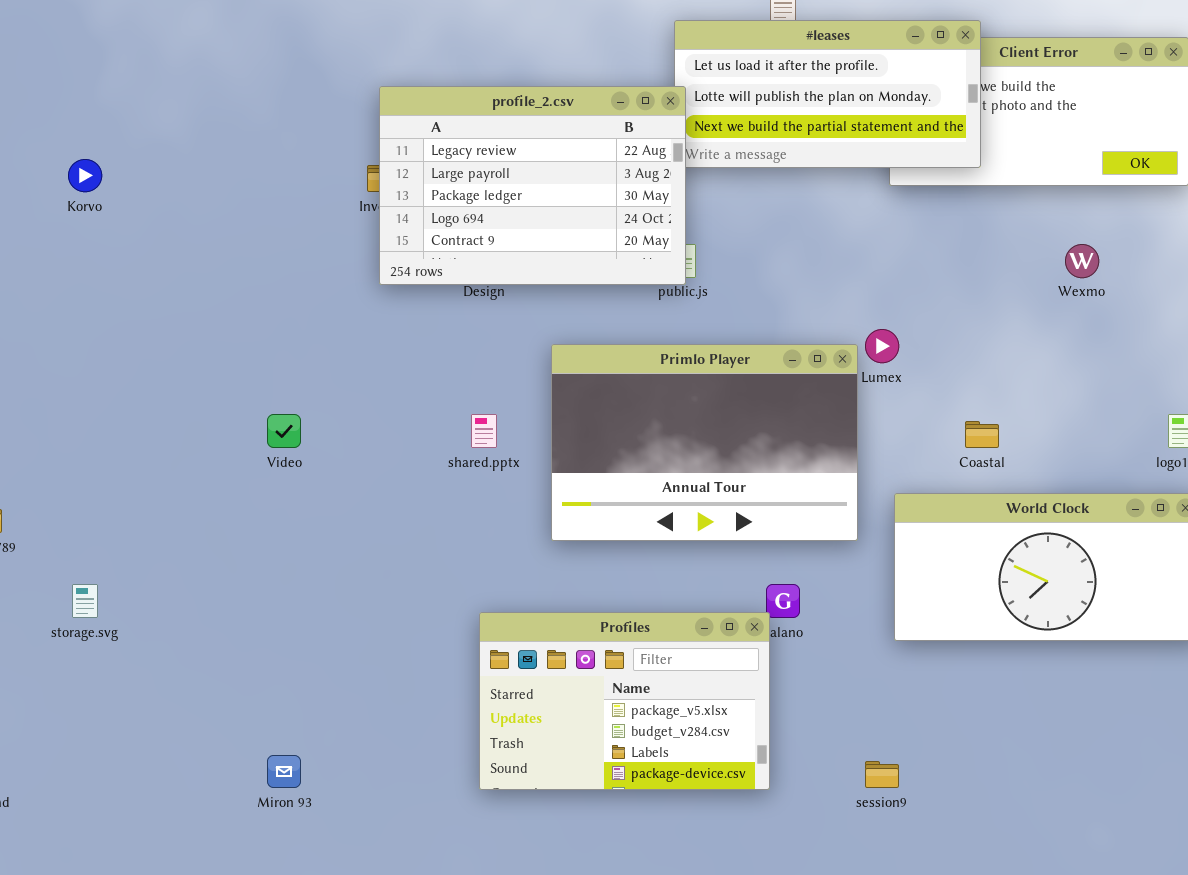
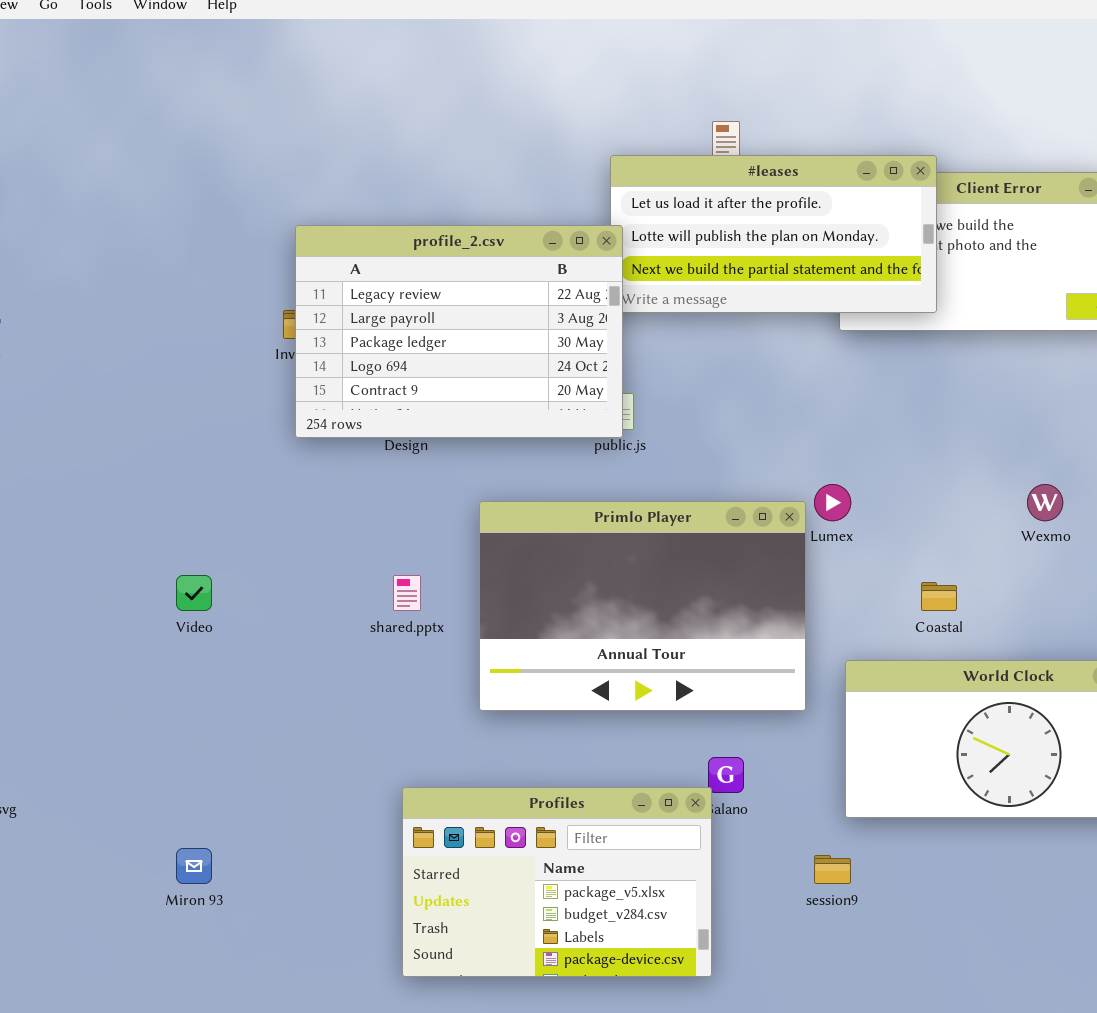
Wexmo: [1065,244,1099,278] -> [1027,484,1063,521], moved
Miron 93: [267,755,301,788] -> [176,848,212,884], moved
session9: [865,761,899,788] -> [814,855,851,884], moved

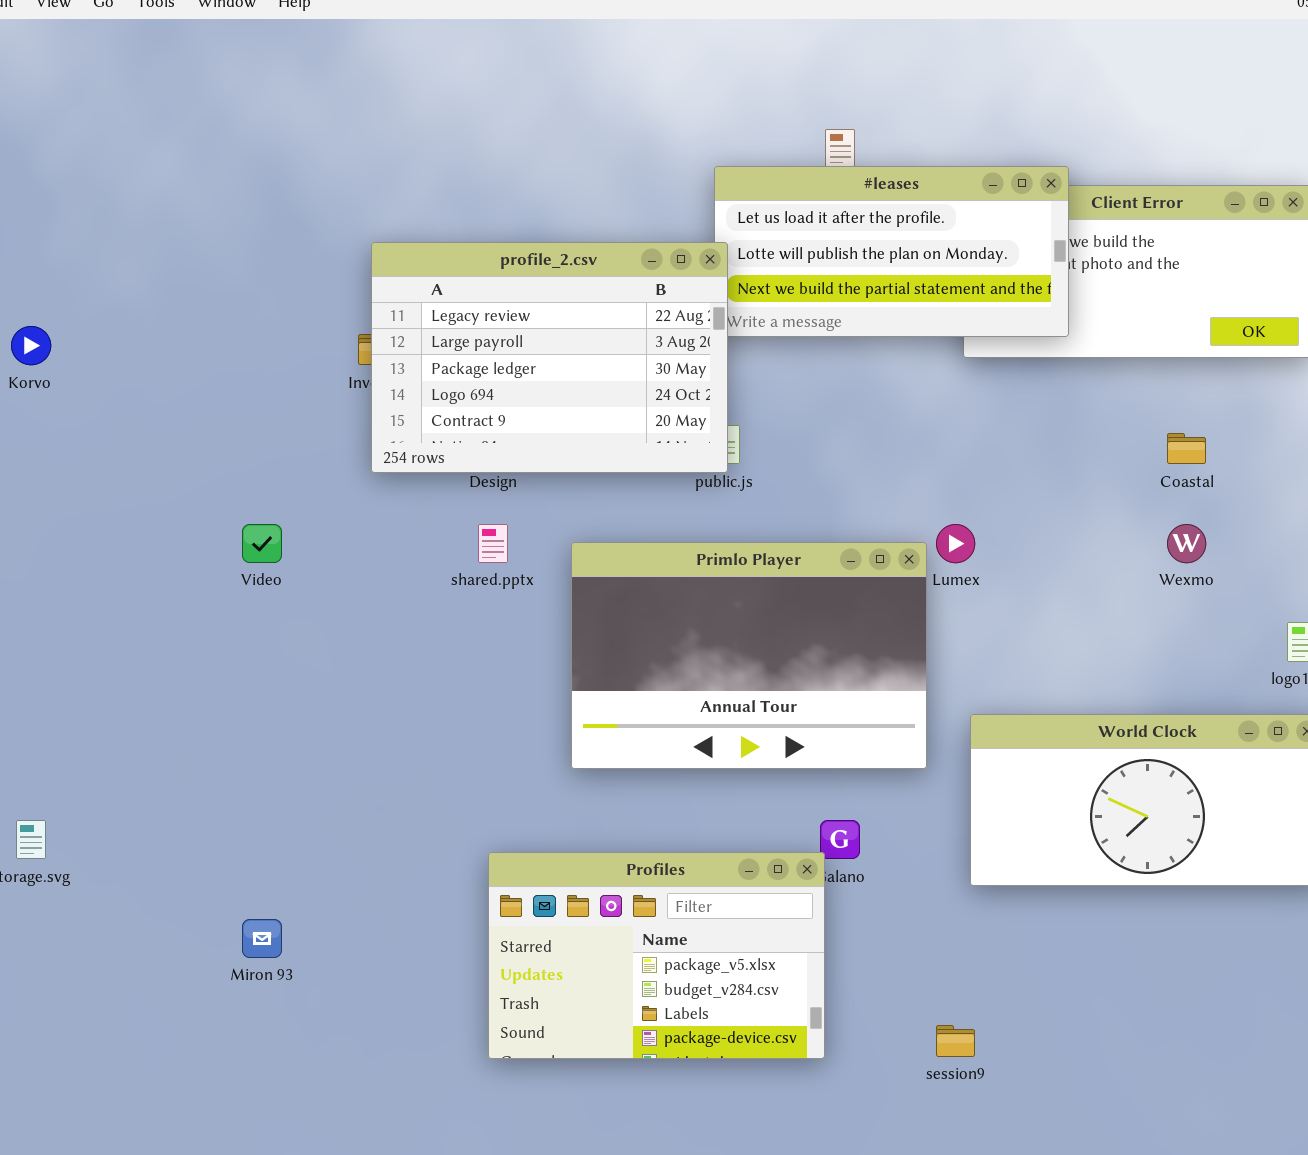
Video: [176,575,212,611] -> [242,524,282,563], moved
shared.pptx: [393,575,421,611] -> [478,524,508,563], moved
Coastal: [921,582,957,611] -> [1167,433,1206,464], moved
session9: [814,855,851,884] -> [936,1025,975,1057], moved

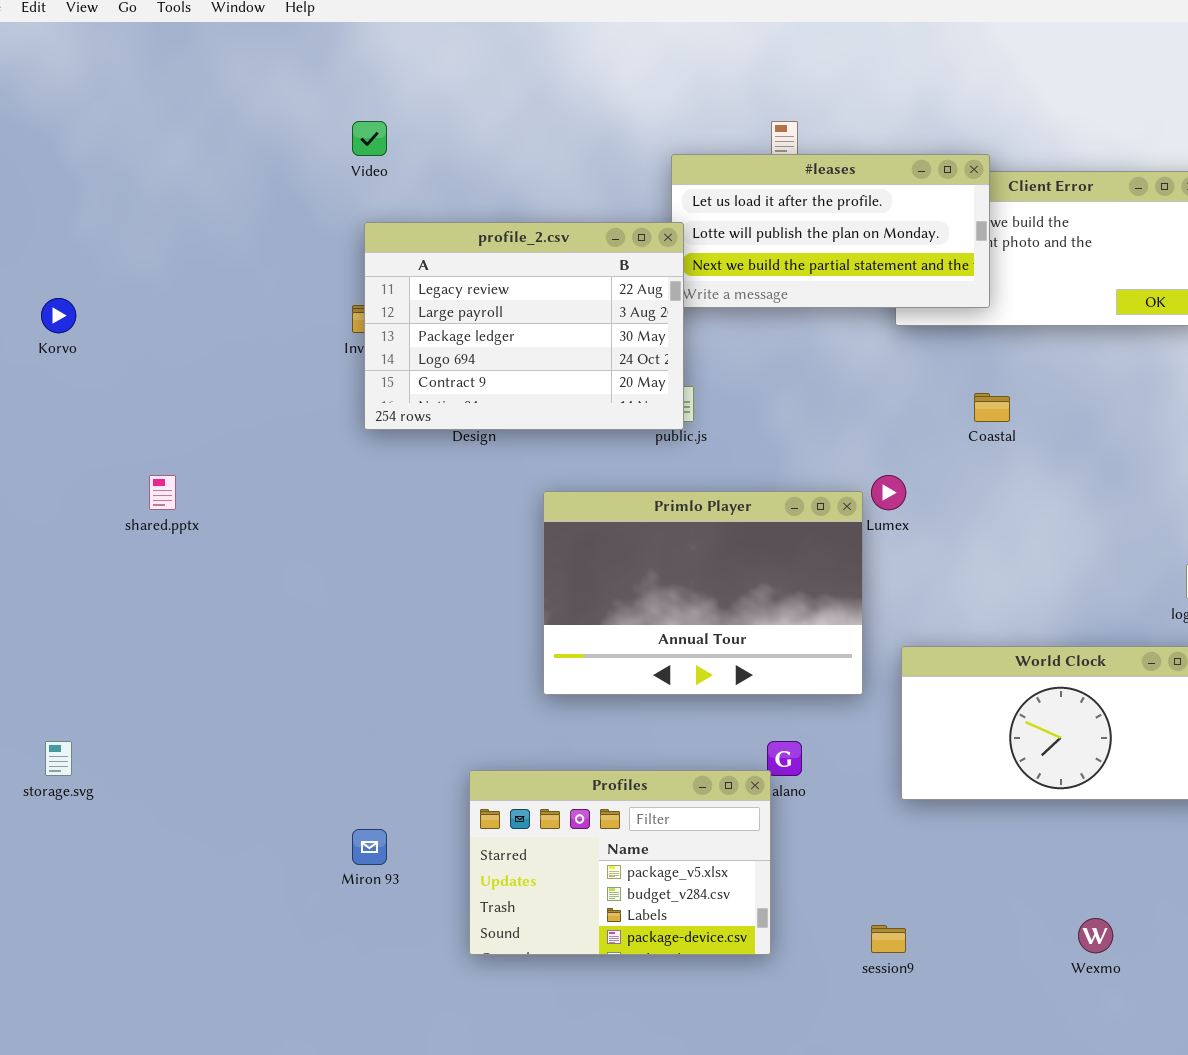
Coastal: [1167,433,1206,464] -> [974,393,1010,422], moved
Video: [242,524,282,563] -> [352,121,387,156], moved
shared.pptx: [478,524,508,563] -> [149,475,176,510], moved
Wexmo: [1167,524,1206,563] -> [1078,918,1113,953], moved
Miron 93: [242,919,282,958] -> [352,829,387,865], moved

